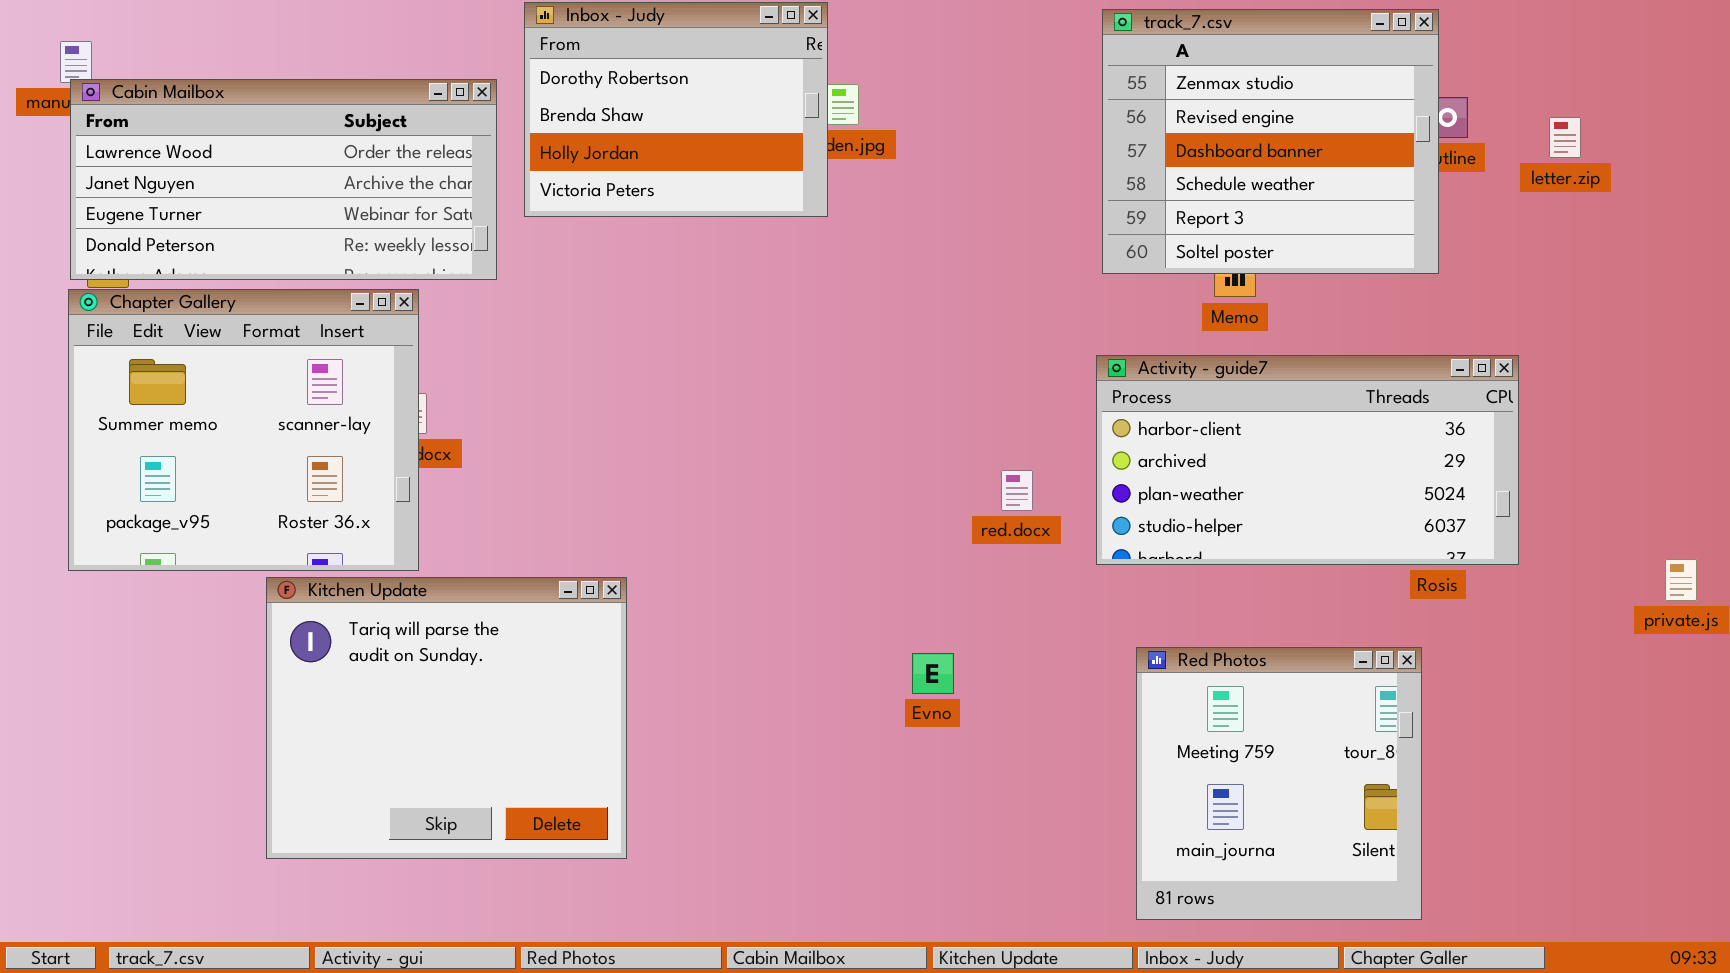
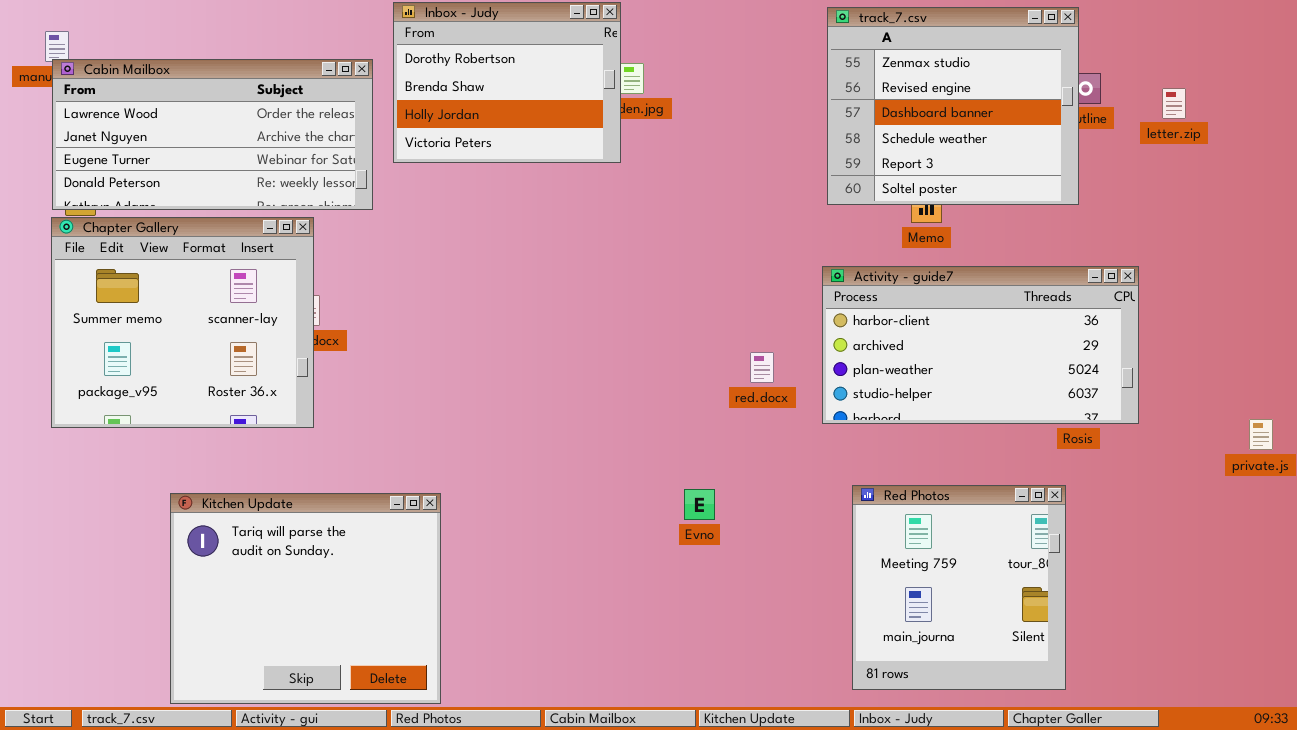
Kitchen Update: [266,577,627,859] -> [170,493,441,704], moved

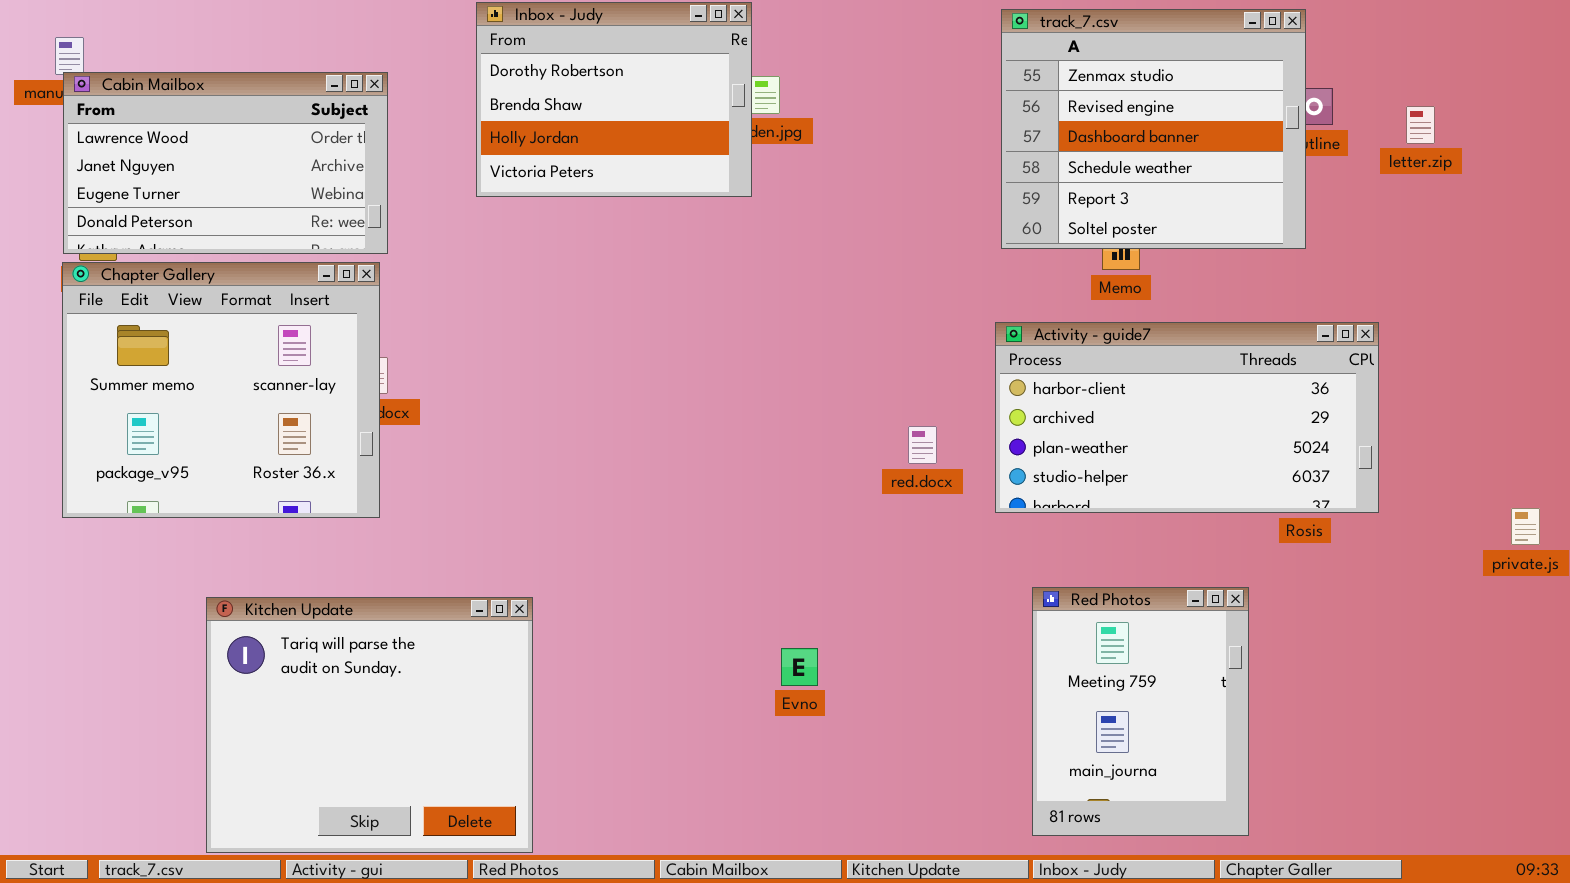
Cabin Mailbox: [52,59,373,210] -> [63,72,388,254], resized
Red Photos: [852,485,1066,690] -> [1032,587,1249,836], resized
Evno: [684,489,715,520] -> [781,648,818,686], moved

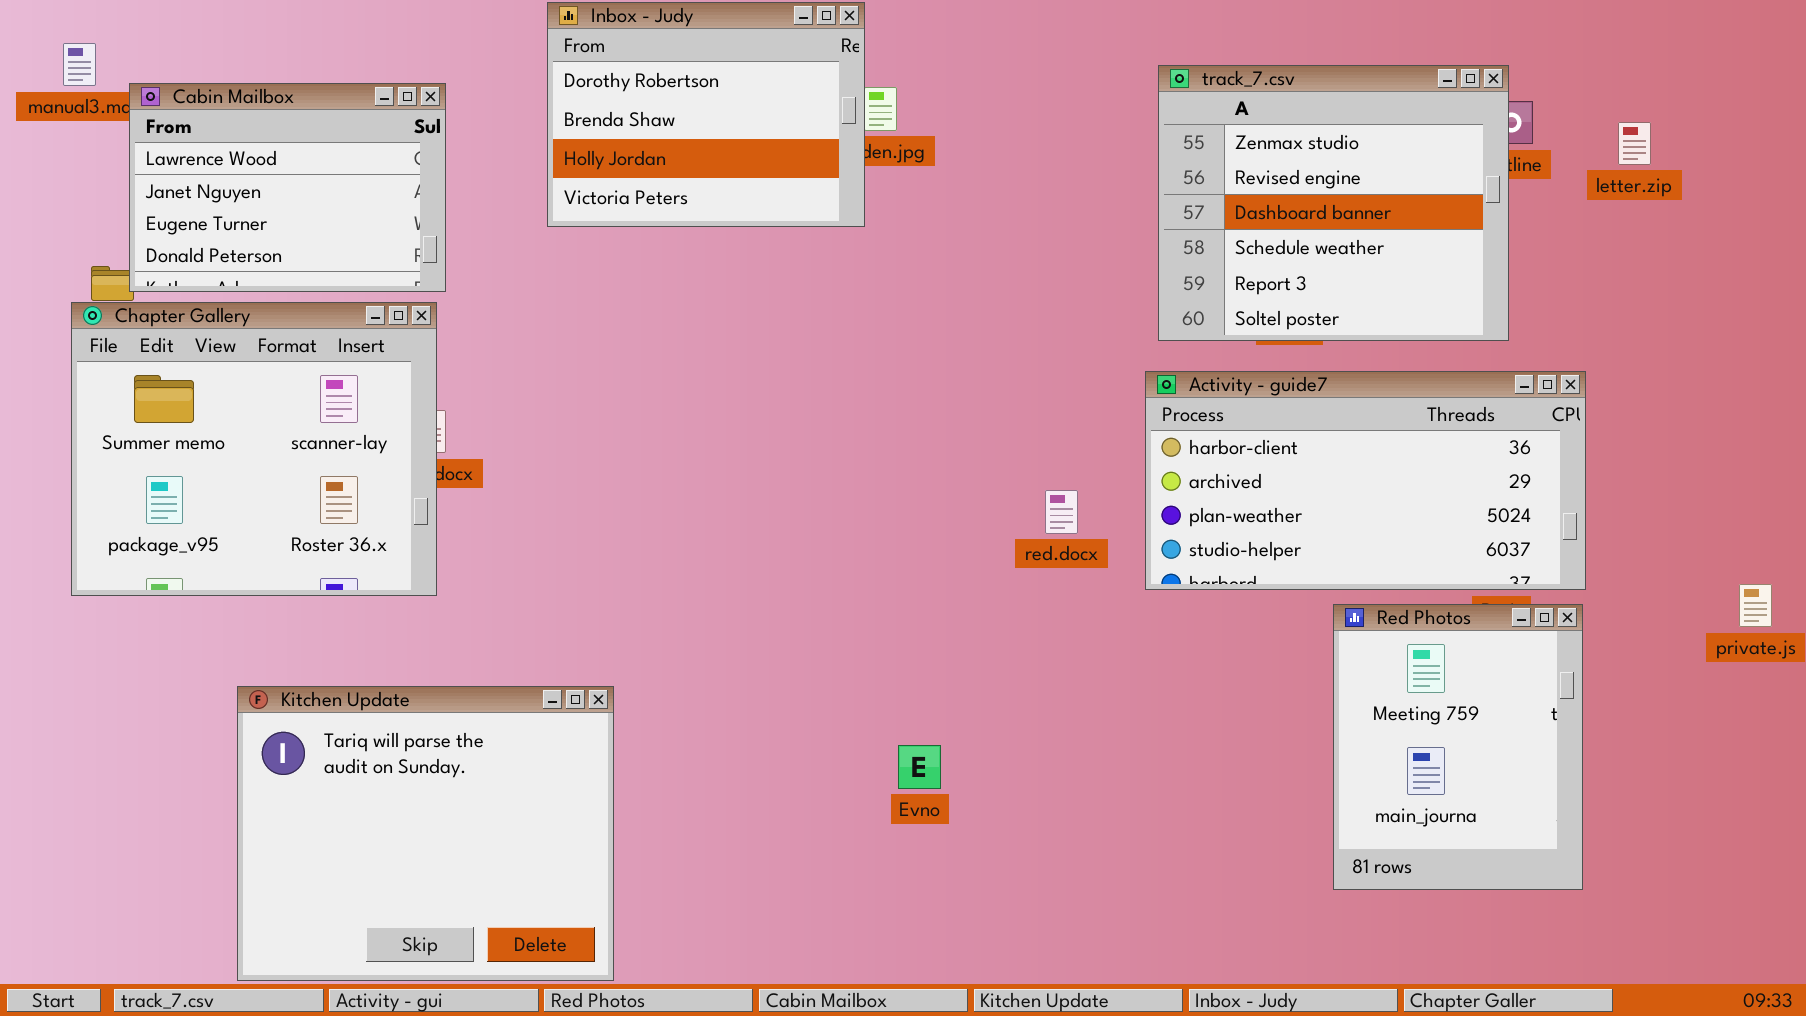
track_7.csv: [1001,9,1306,249] -> [1158,65,1509,341], moved
Cabin Mailbox: [63,72,388,254] -> [129,83,446,292], resized
Red Photos: [1032,587,1249,836] -> [1333,604,1583,890], moved

